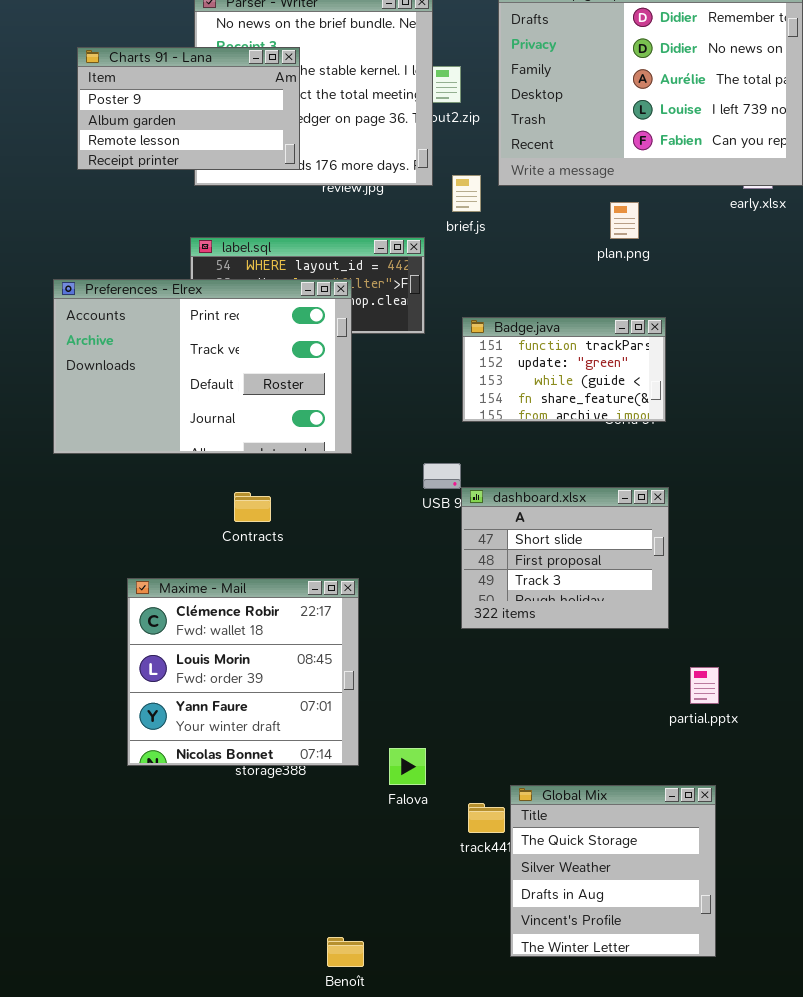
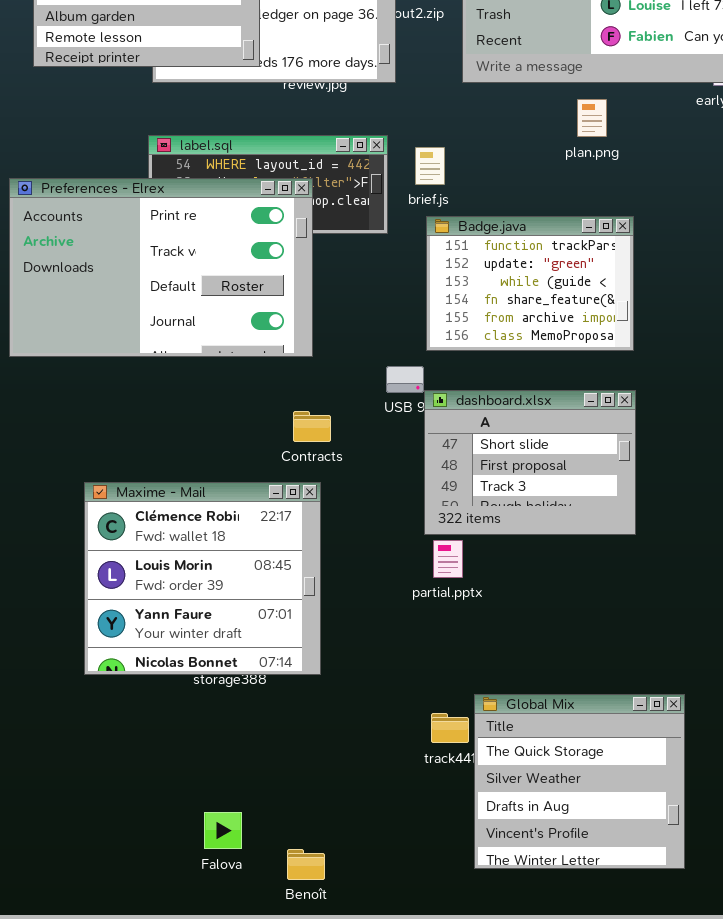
brief.js: [452,175,481,212] -> [415,147,445,185], moved
Badge.java: [462,317,666,422] -> [426,216,634,351], resized
Contracts: [234,492,271,522] -> [293,411,331,442], moved
partial.pptx: [690,667,719,704] -> [433,540,463,578], moved
Falova: [389,748,426,785] -> [204,812,242,849], moved

